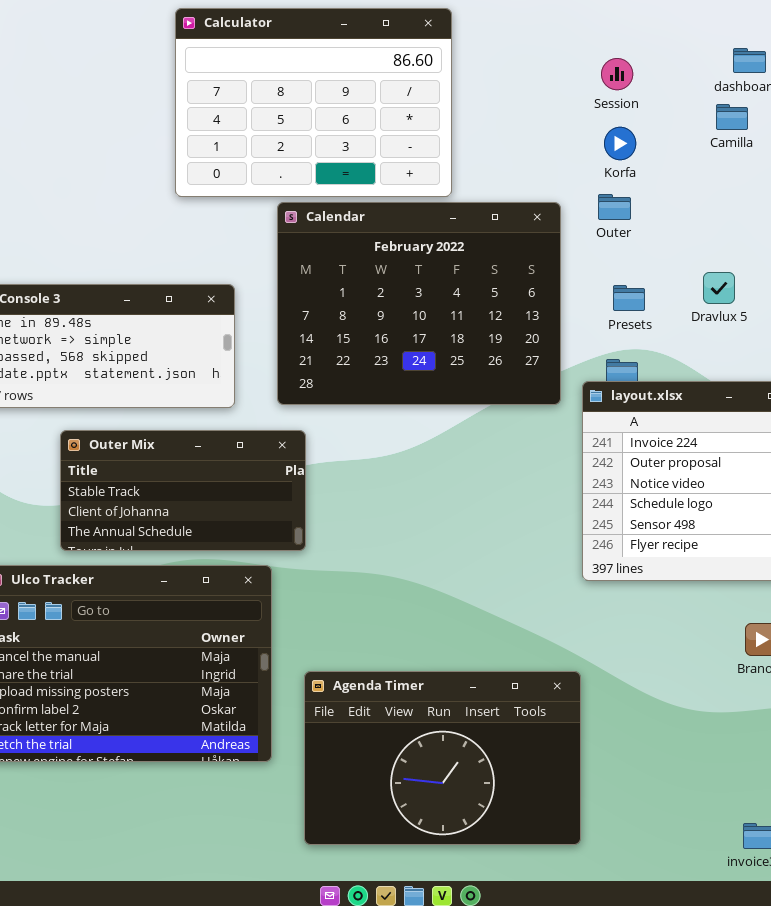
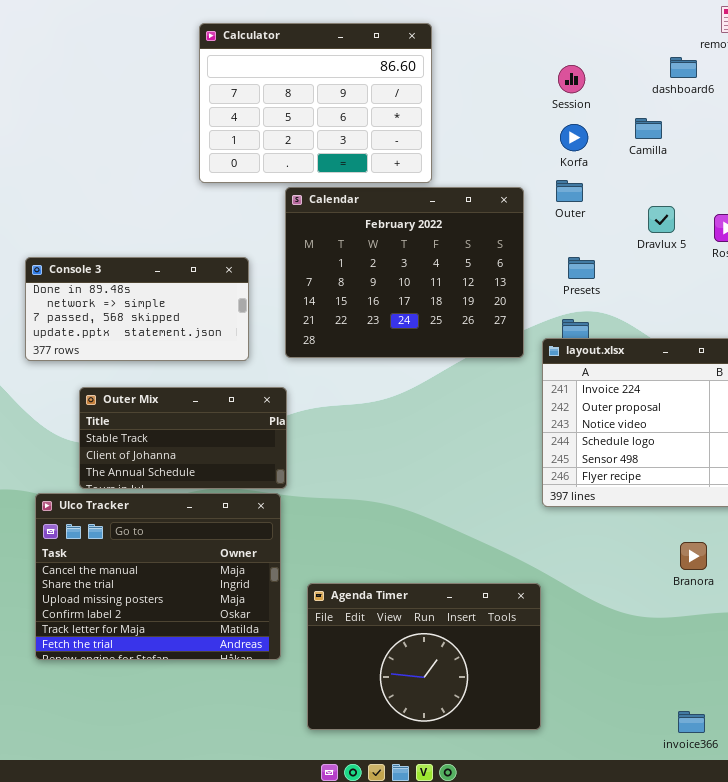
Camilla: [716,104,748,130] -> [635,118,662,139], moved
Dravlux 5: [703,272,735,304] -> [648,206,675,233], moved
Outer Mix: [60,430,306,551] -> [79,387,287,489], moved

